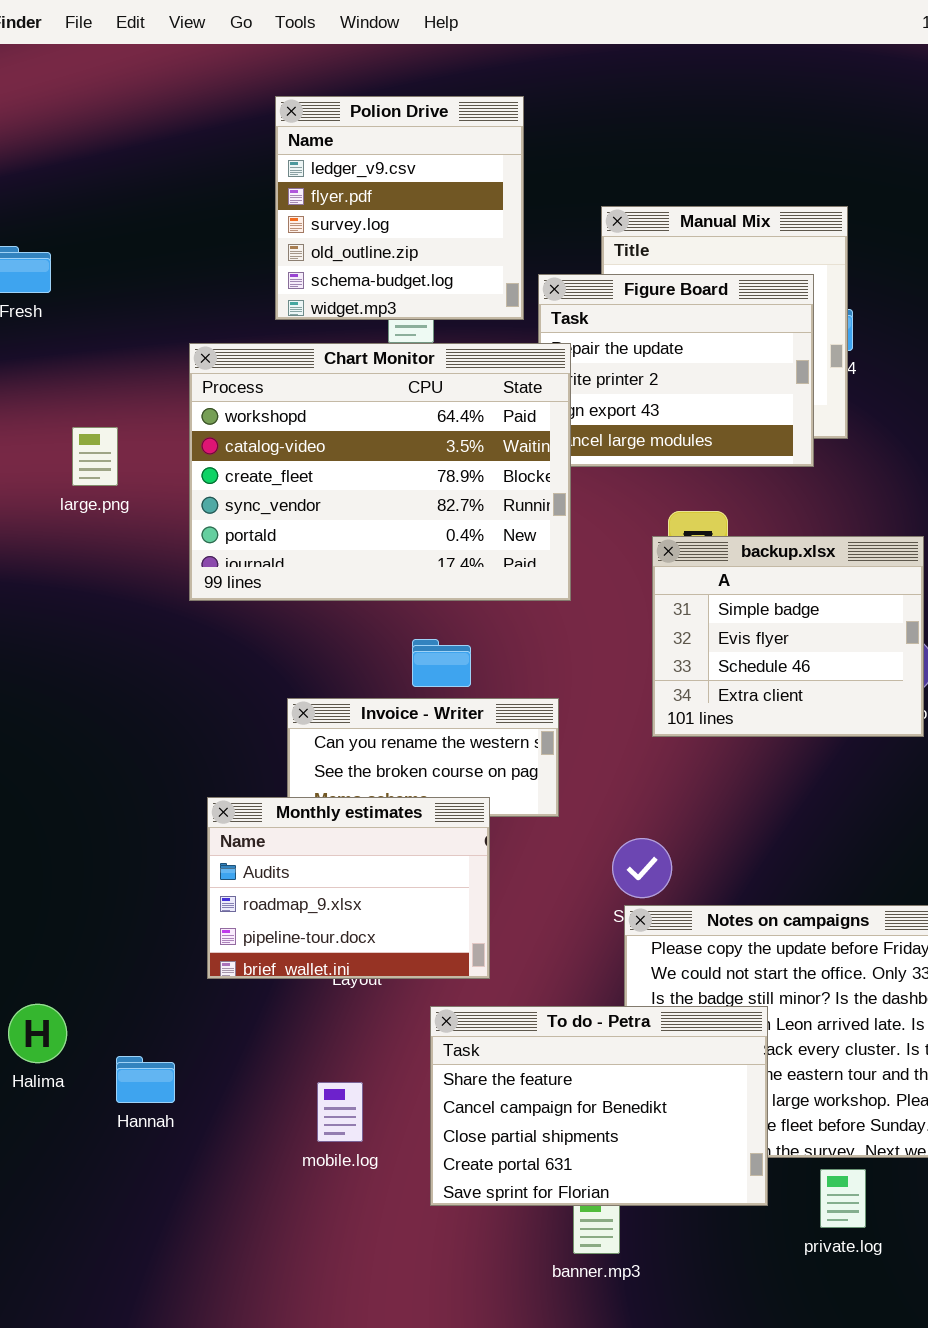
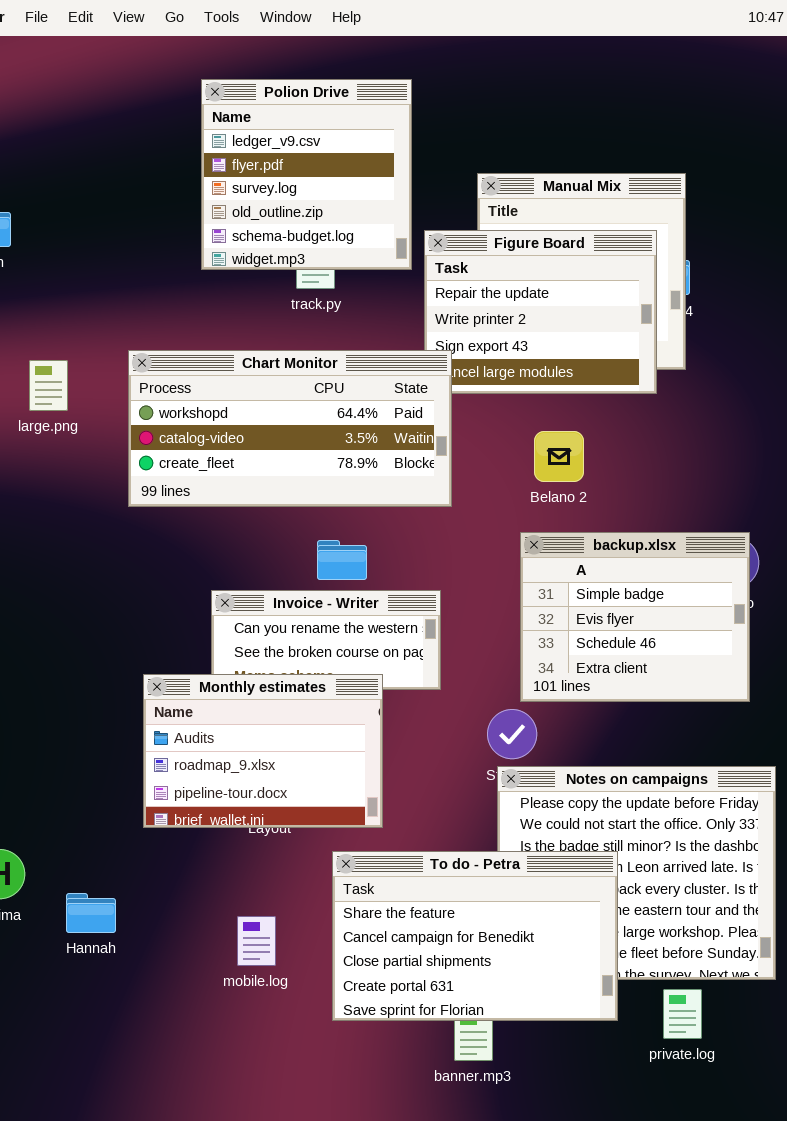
Chart Monitor: [189,343,571,601] -> [128,350,452,507], resized
backup.xlsx: [652,536,924,737] -> [520,532,750,702], moved

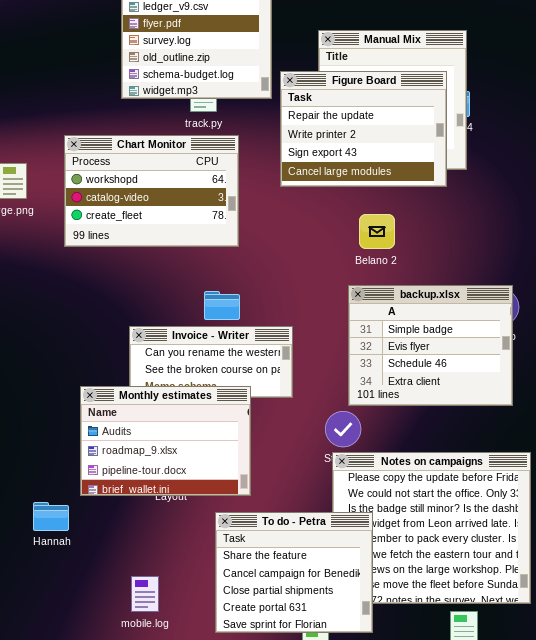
Chart Monitor: [128,350,452,507] -> [64,135,239,247], moved, resized
To do - Petra: [332,851,618,1021] -> [215,512,373,633], resized
Hannah: [66,893,116,933] -> [33,502,69,531], moved
mobile.log: [237,916,276,966] -> [131,576,159,612], moved

